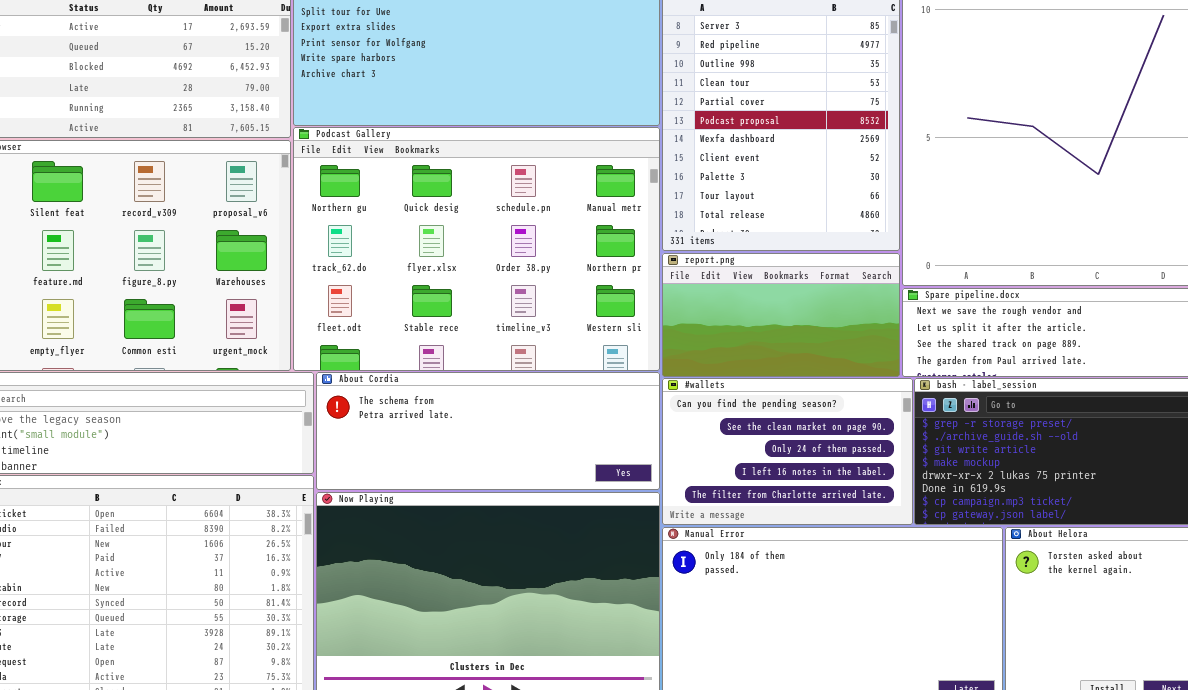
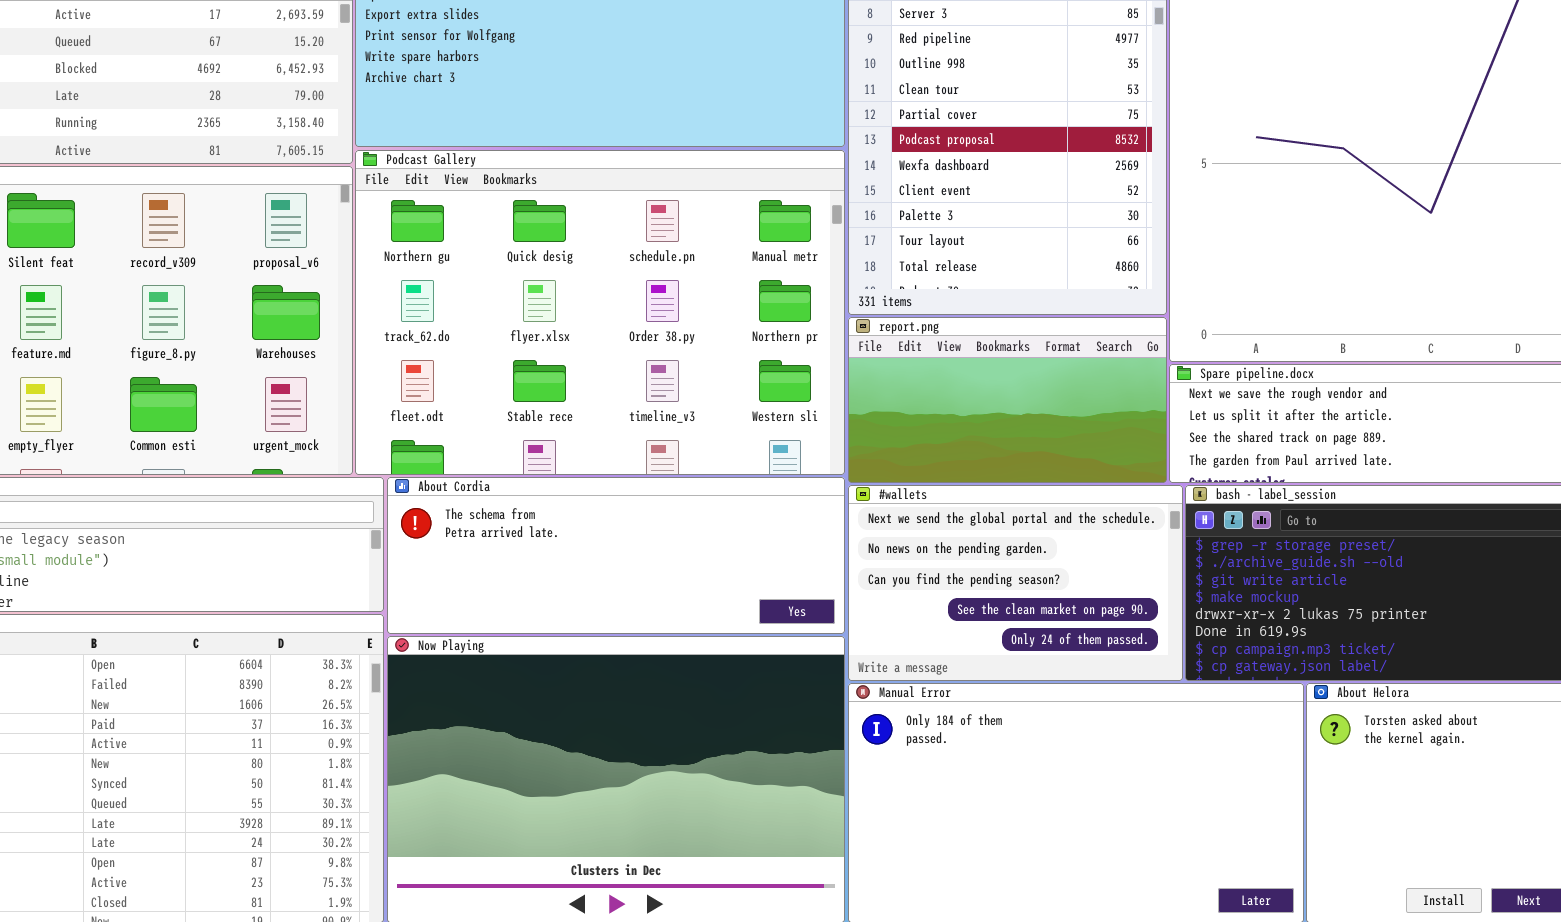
#wallets: [662,378,913,525] -> [848,485,1183,681], scrolled up 2 rows

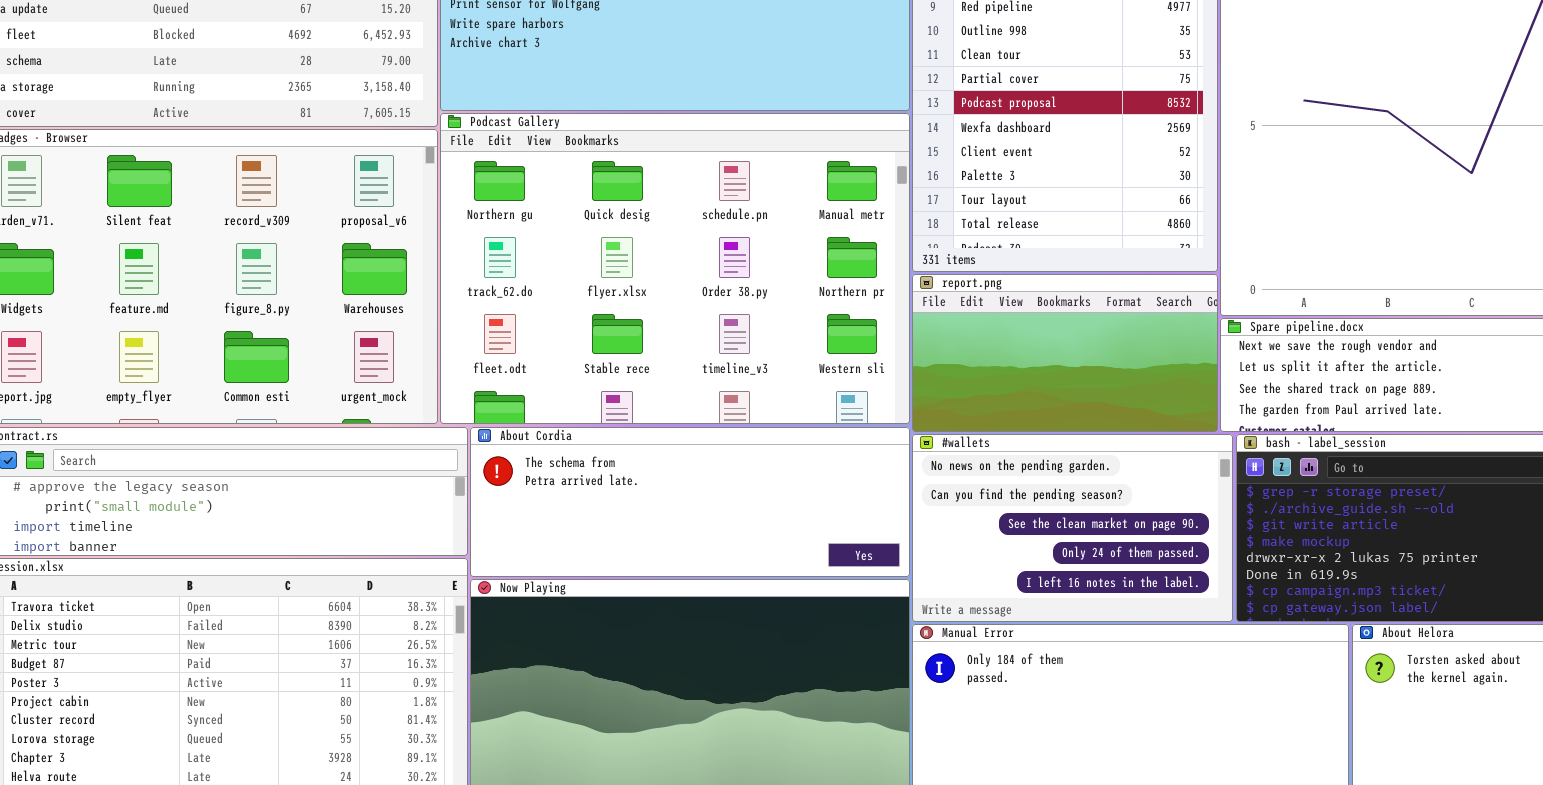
#wallets: [848,485,1183,681] -> [912,434,1233,622], scrolled down 1 row

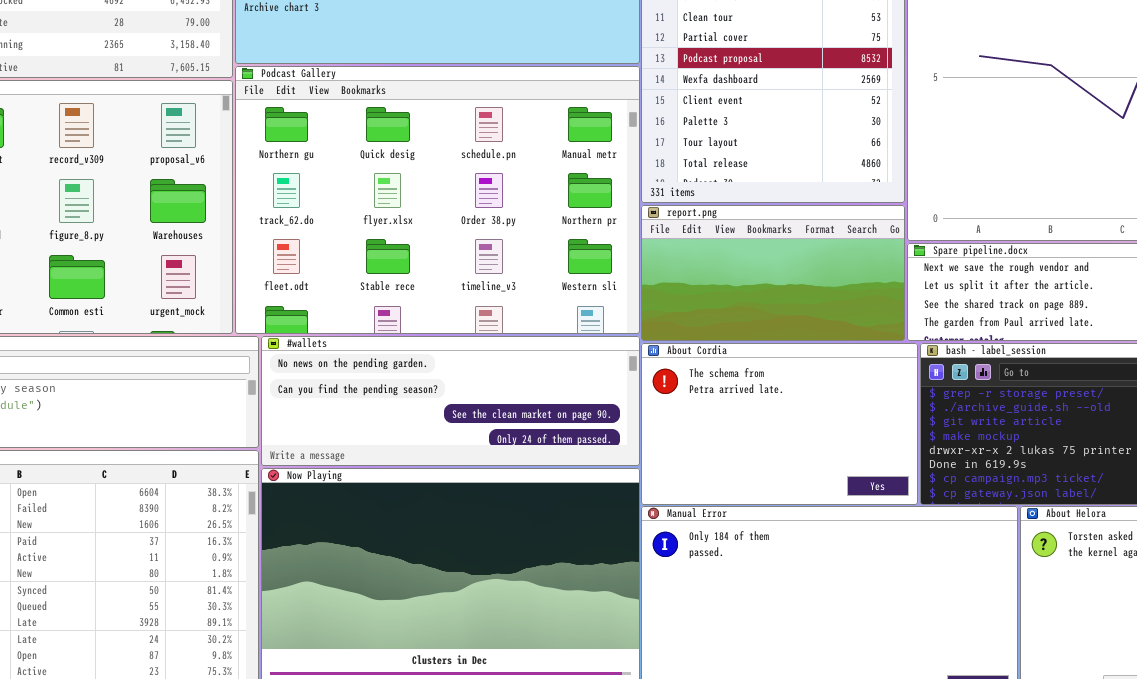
About Cordia: [470,427,910,577] -> [641,343,918,505], moved, resized
#wallets: [912,434,1233,622] -> [261,336,640,466], moved, resized

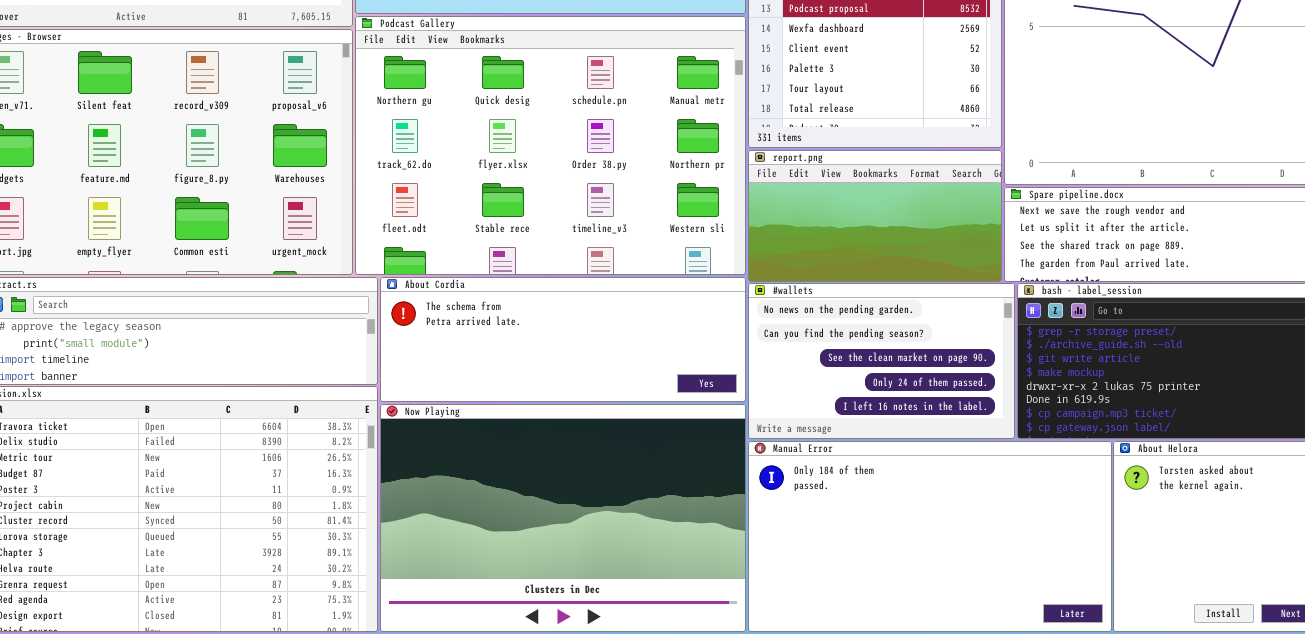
#wallets: [261,336,640,466] -> [748,283,1015,439], moved, resized
About Cordia: [641,343,918,505] -> [380,277,746,402], moved, resized

